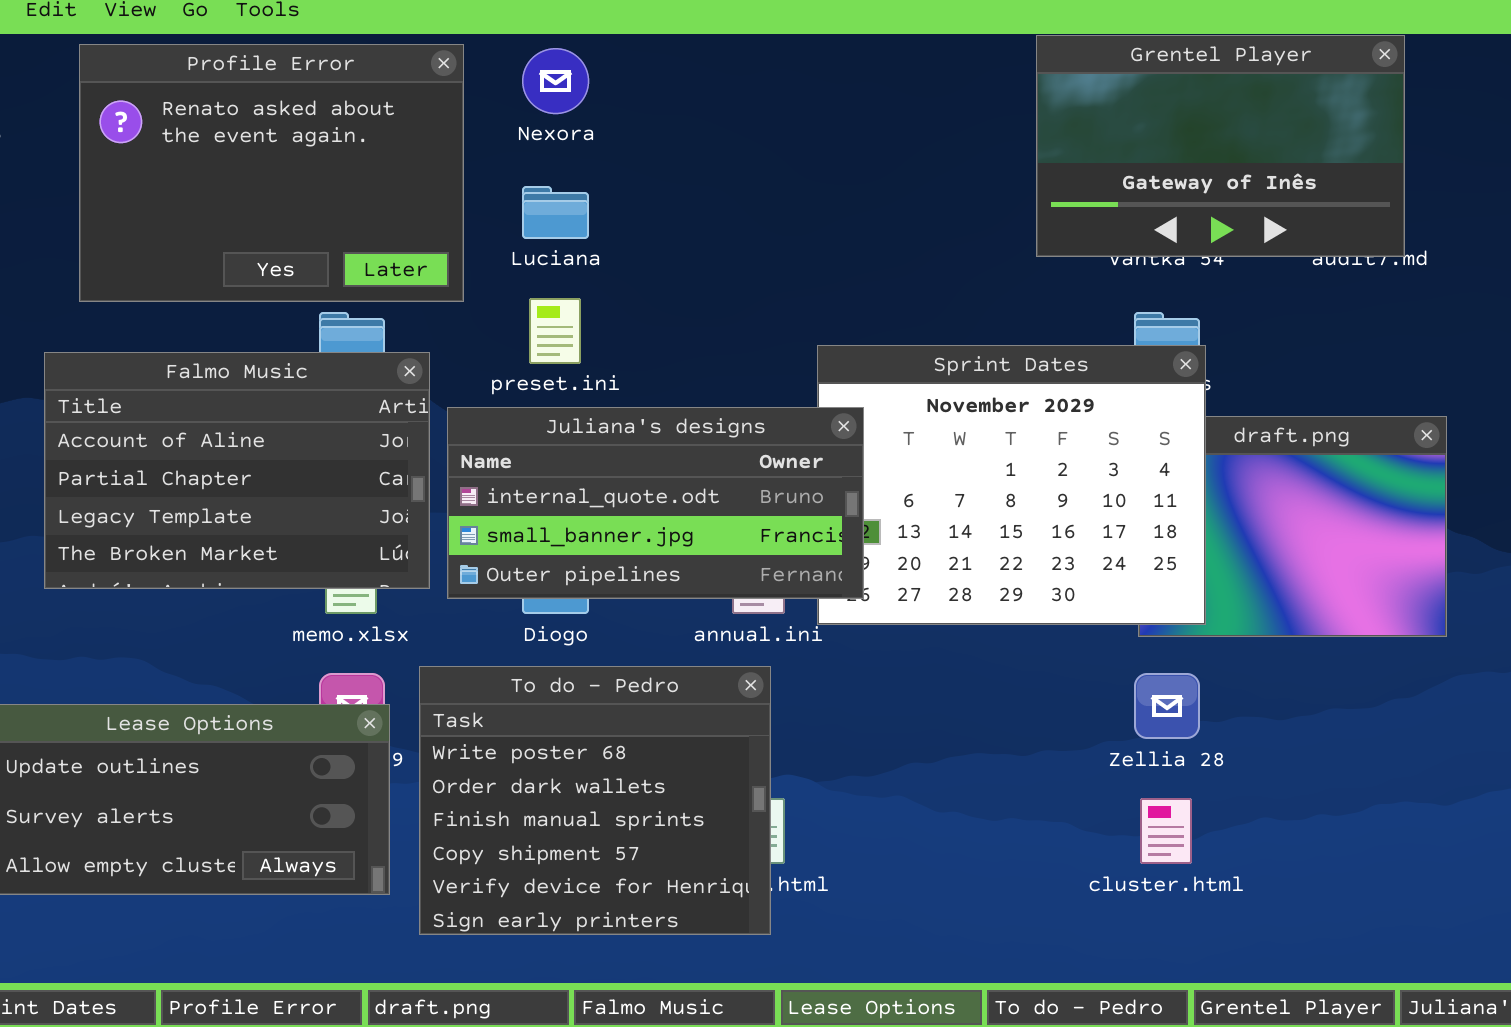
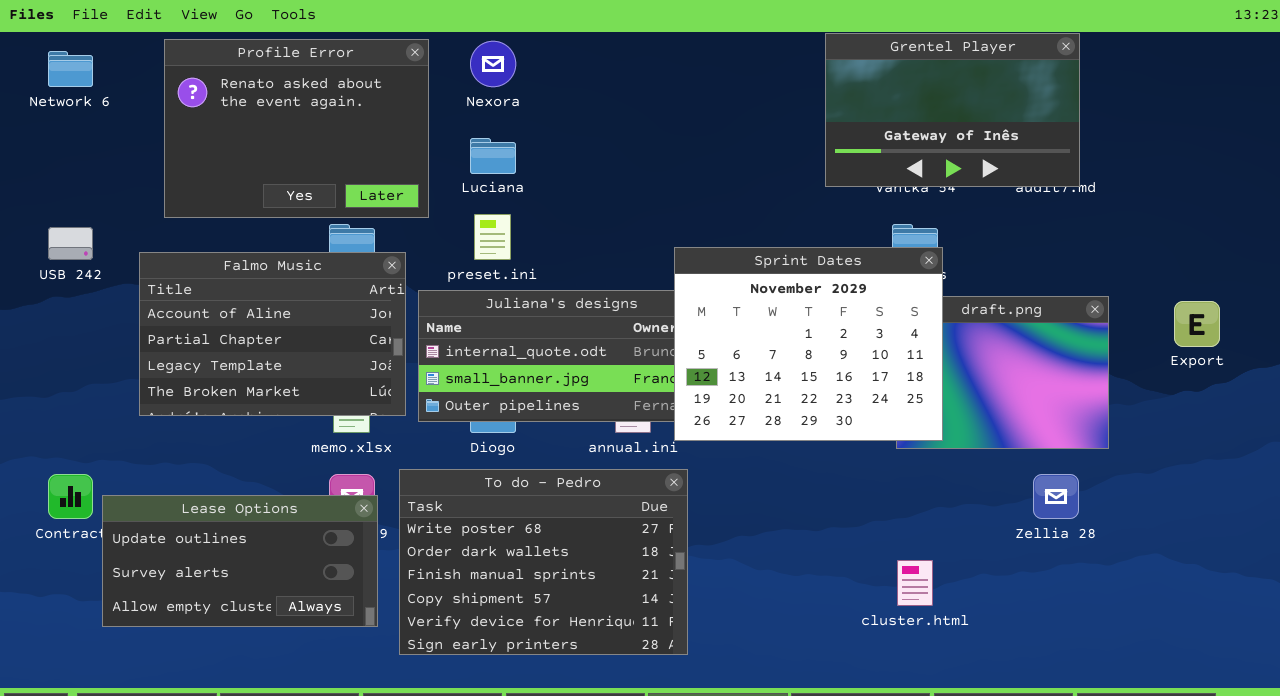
Sprint Dates: [817,345,1206,625] -> [674,247,943,441], raised
To do - Pedro: [419,666,771,935] -> [399,469,688,655], resized
Zellia 28: [1134,673,1200,739] -> [1033,474,1079,519], moved

